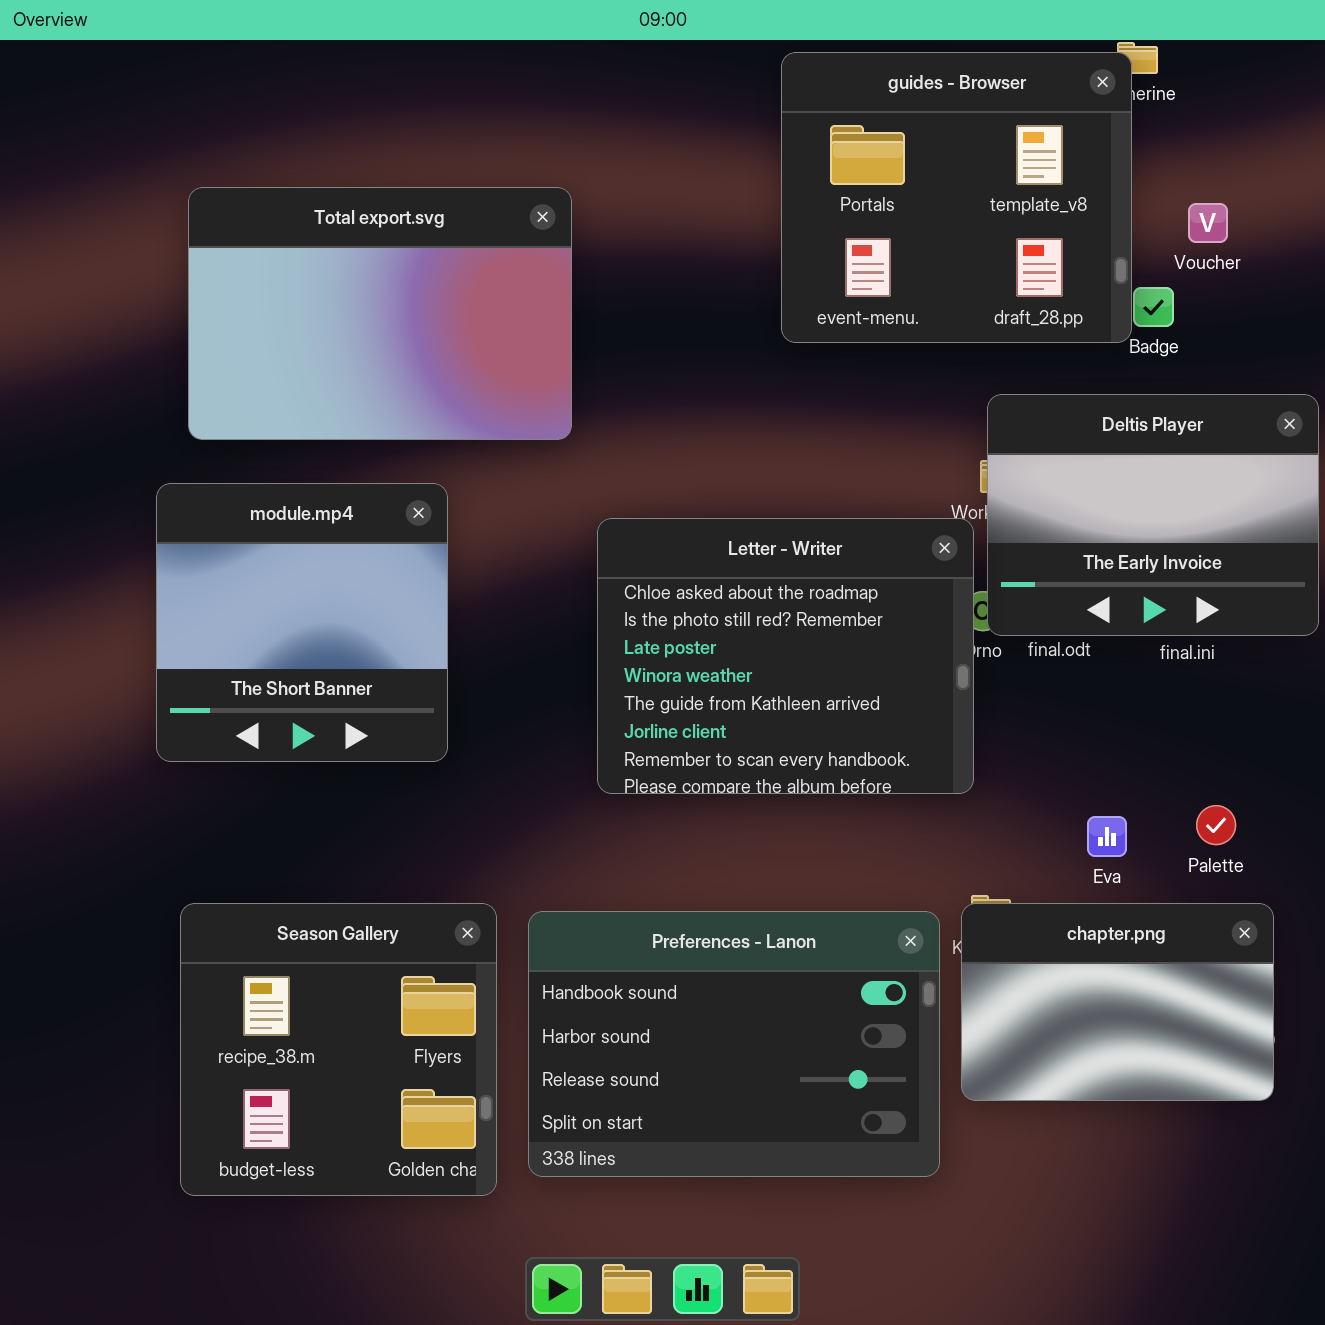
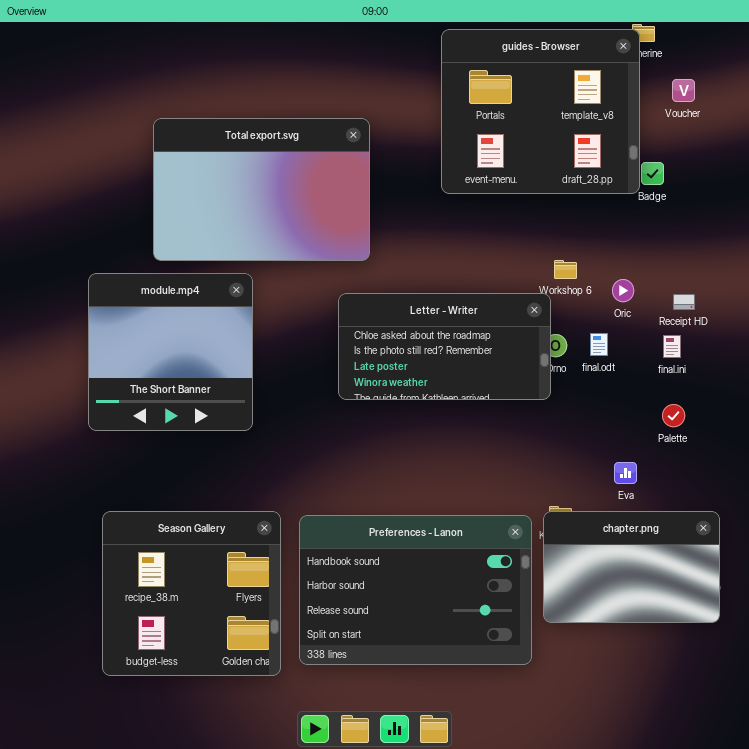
Total export.svg: [188,187,572,440] -> [153,118,370,261], moved
Voucher: [1188,203,1228,243] -> [672,79,695,102], moved
Deltis Player: [987,394,1319,636] -> none, closed
Letter - Writer: [597,518,974,794] -> [338,293,551,400], resized
Palette: [1196,805,1236,845] -> [662,404,685,427], moved

